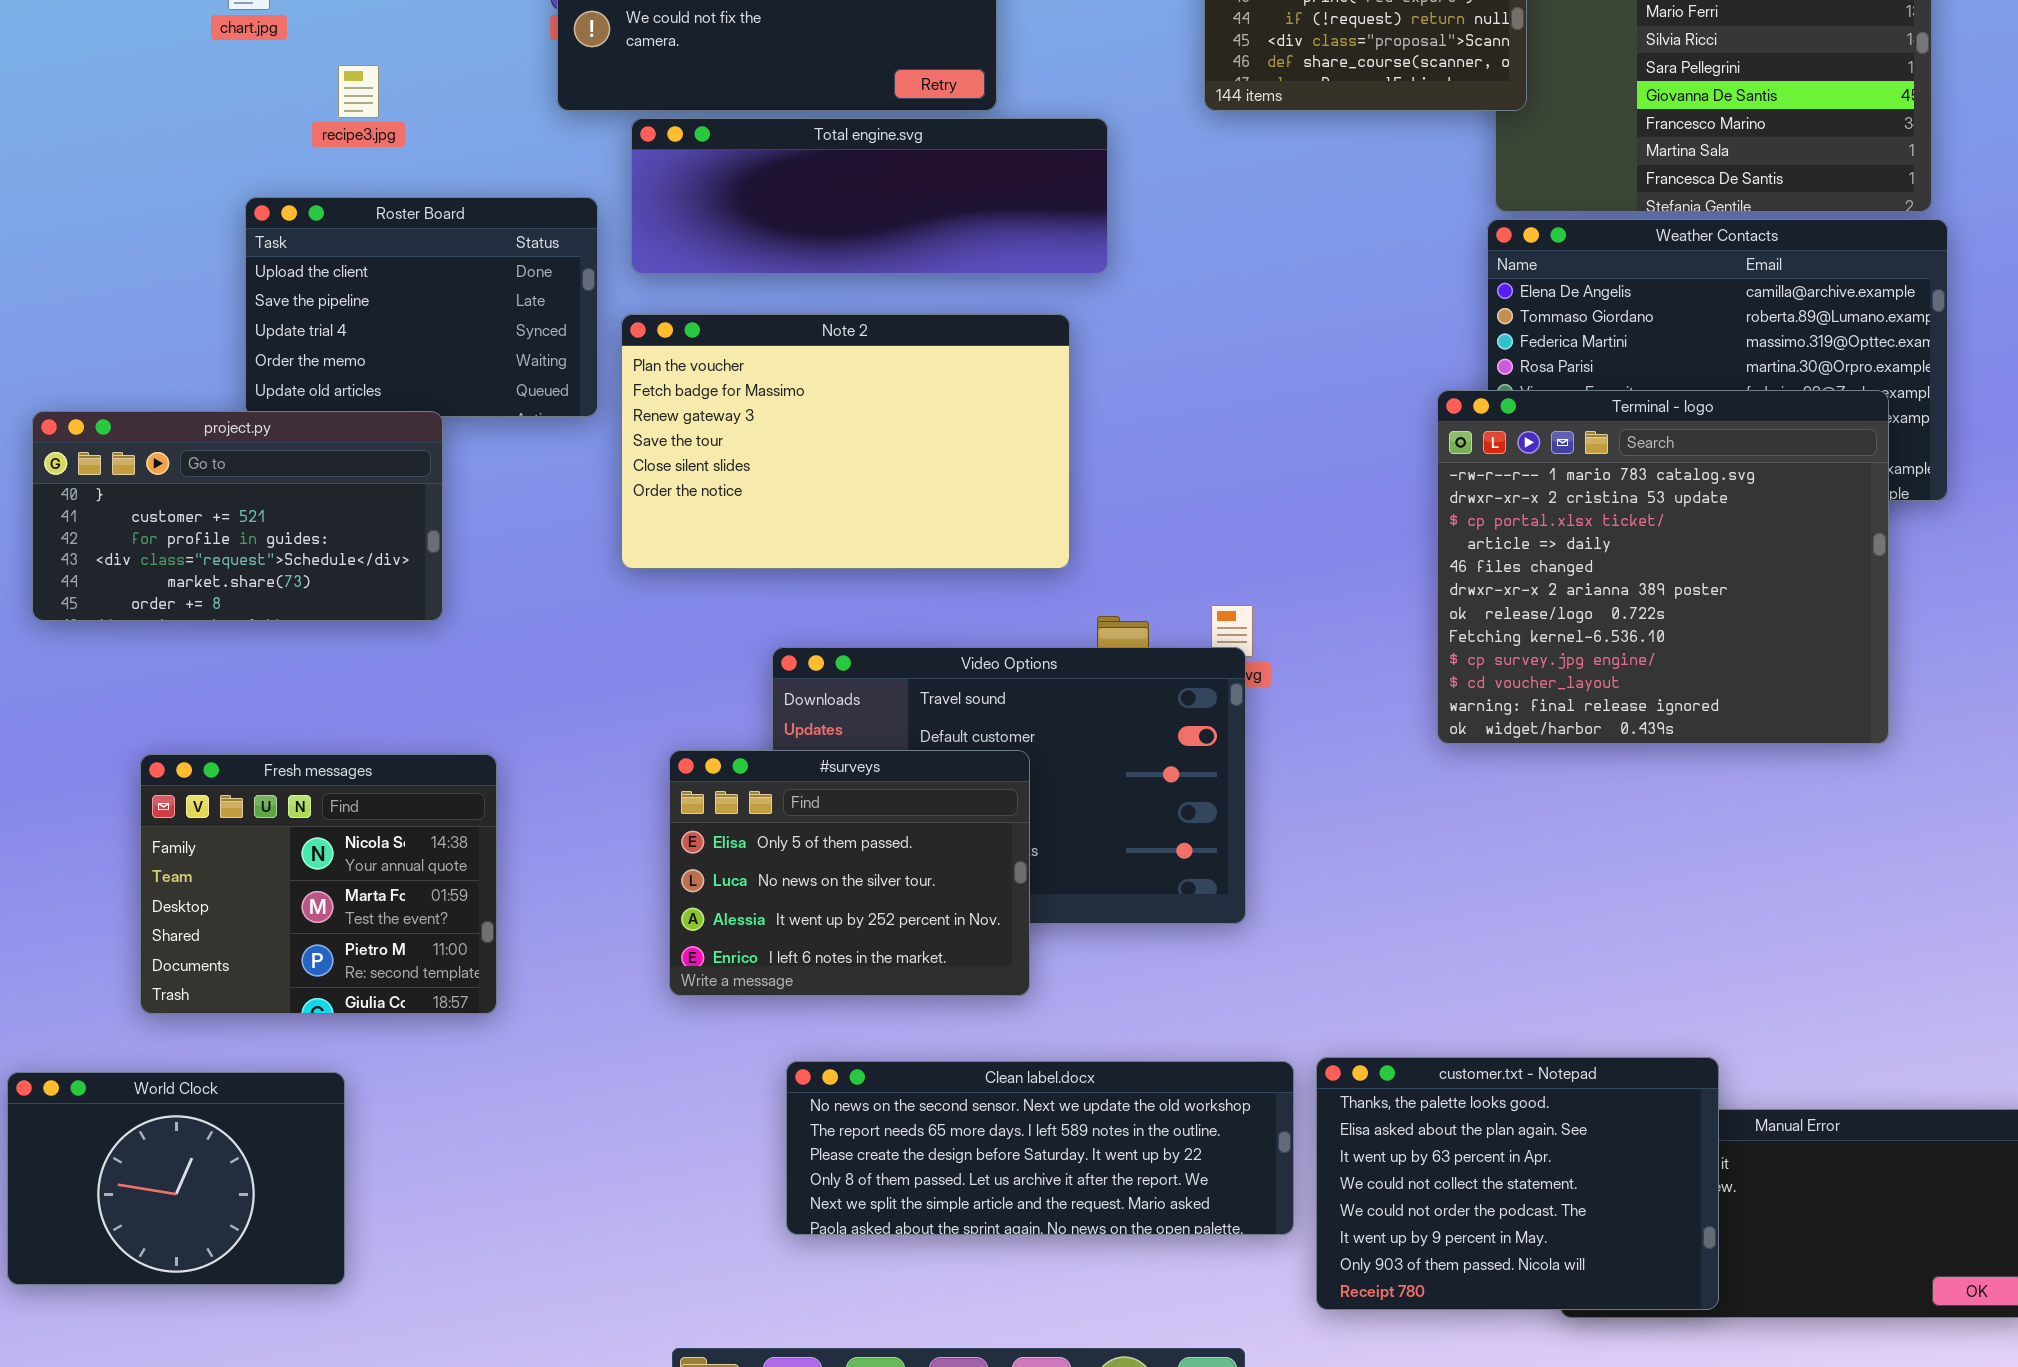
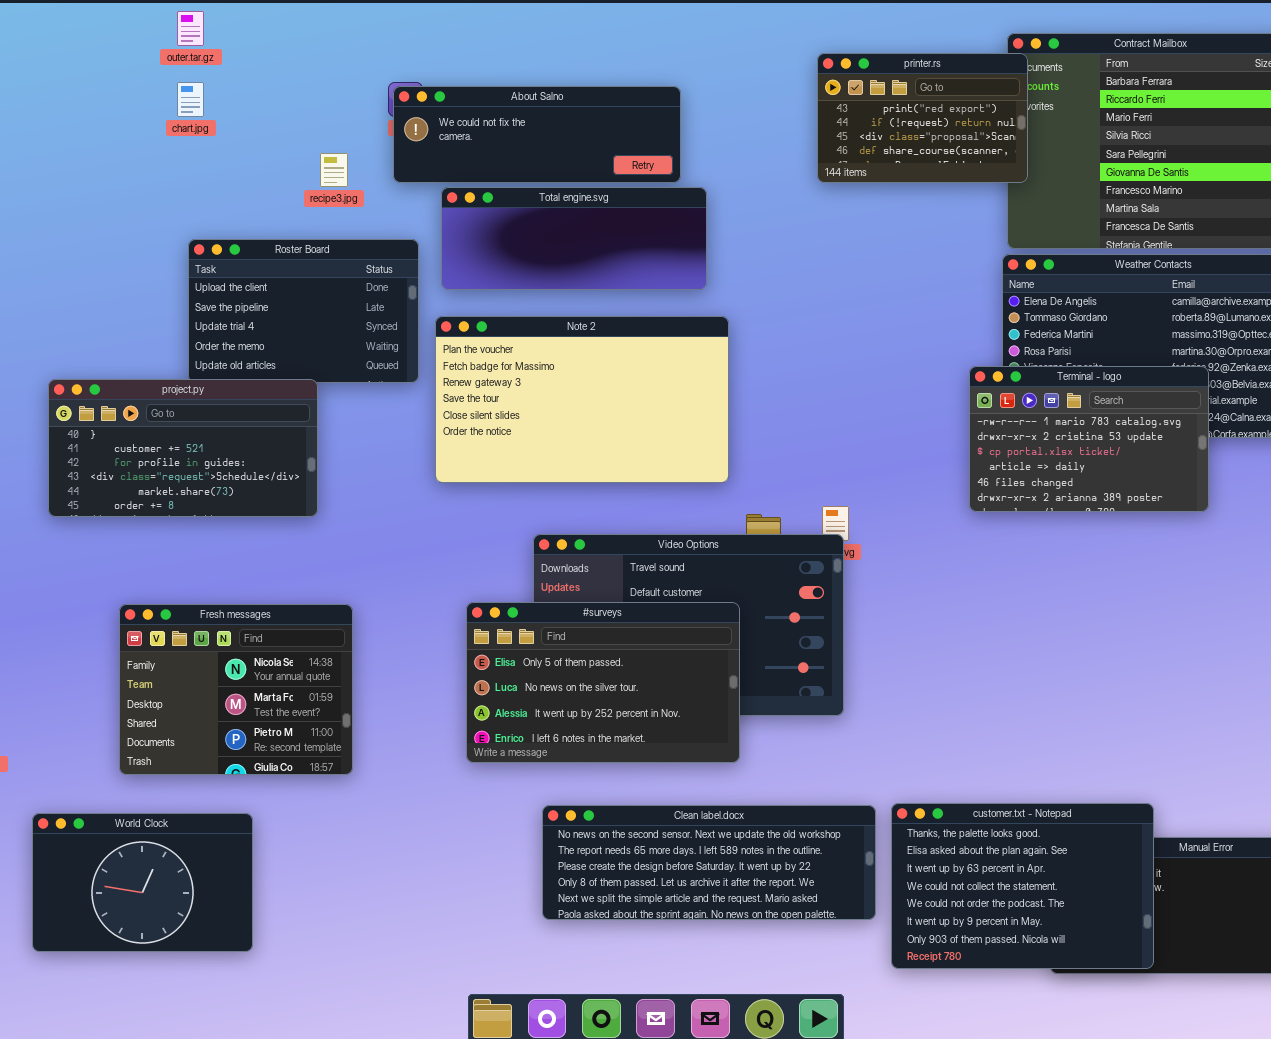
recipe3.jpg: [338,65,379,118] -> [320,153,348,187], moved
Total engine.svg: [631,118,1108,274] -> [441,187,707,290], resized
Terminal - logo: [1437,390,1889,744] -> [969,366,1209,512], resized
#surveys: [669,750,1030,996] -> [466,602,740,763], resized

